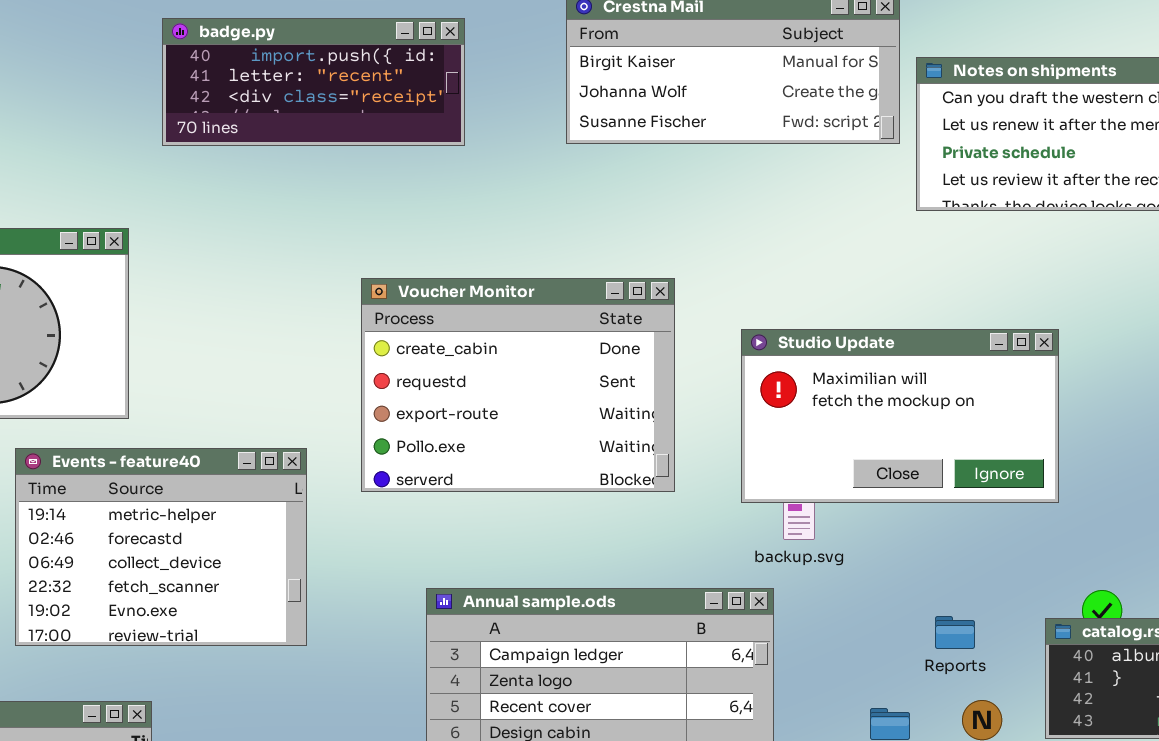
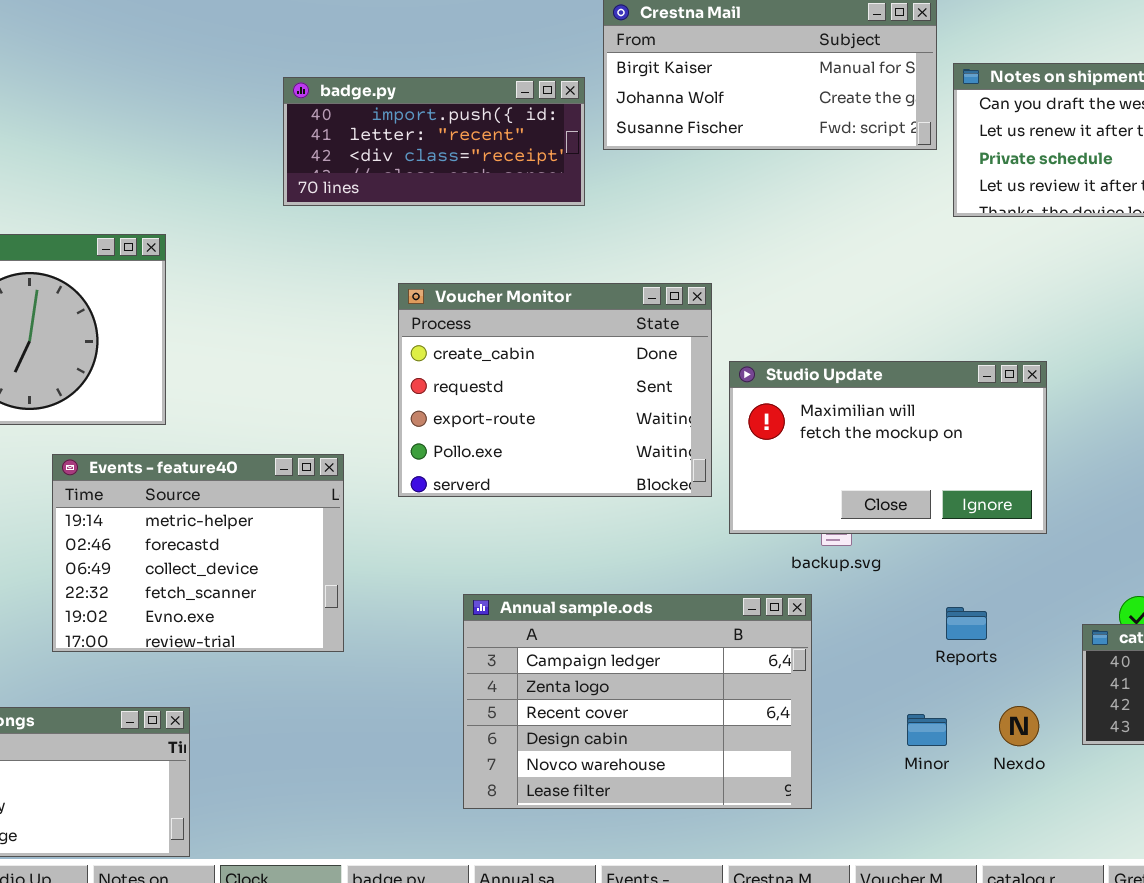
badge.py: [162,18,465,146] -> [283,77,585,206], moved
Studio Update: [741,329,1059,503] -> [729,361,1047,534], moved
Reports: [935,616,975,649] -> [946,607,987,640], moved

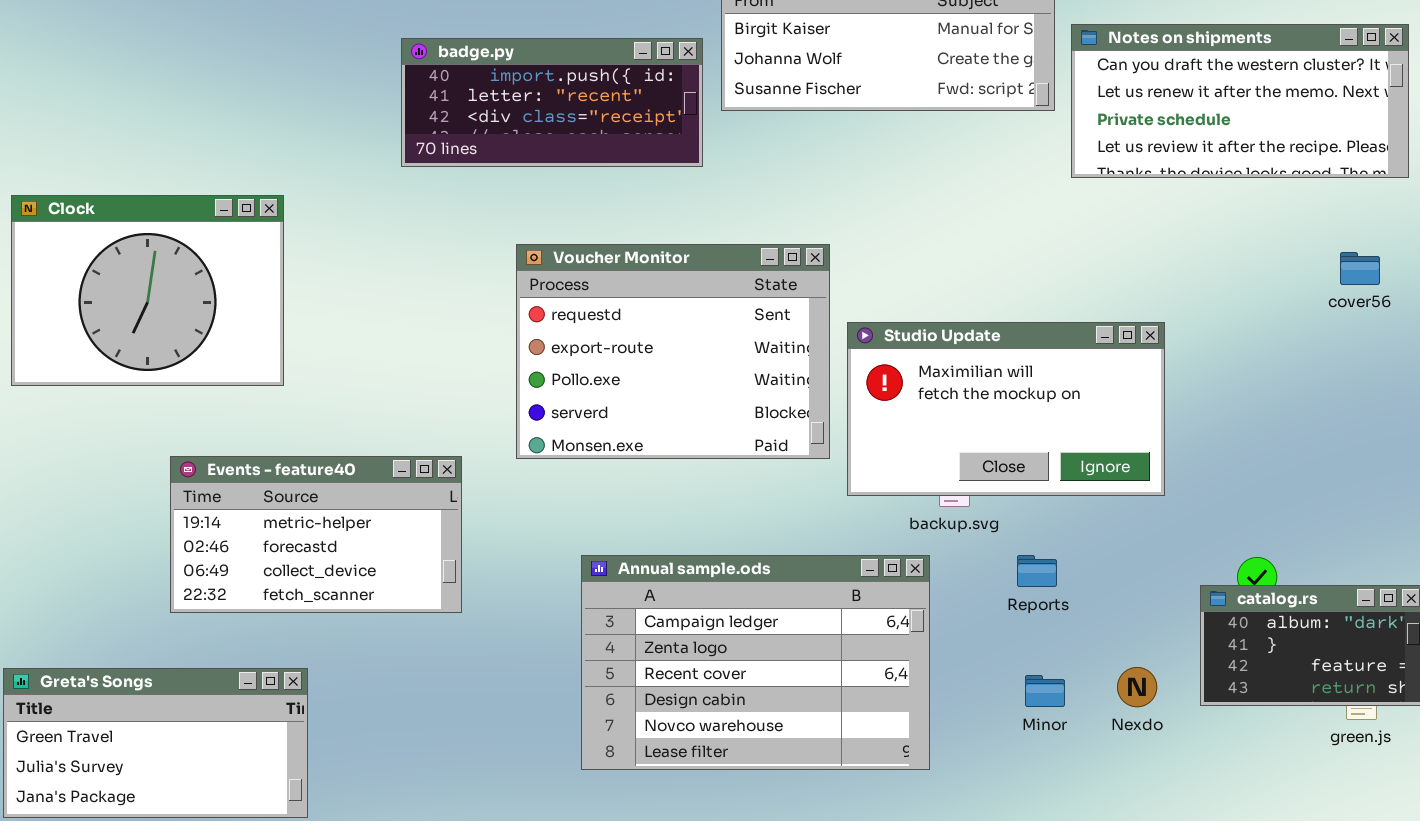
Voucher Monitor: [398,283,712,497] -> [516,244,830,459], scrolled down 1 row
Events - feature40: [52,454,344,652] -> [170,456,462,613], resized
Reports: [946,607,987,640] -> [1017,555,1057,587], moved

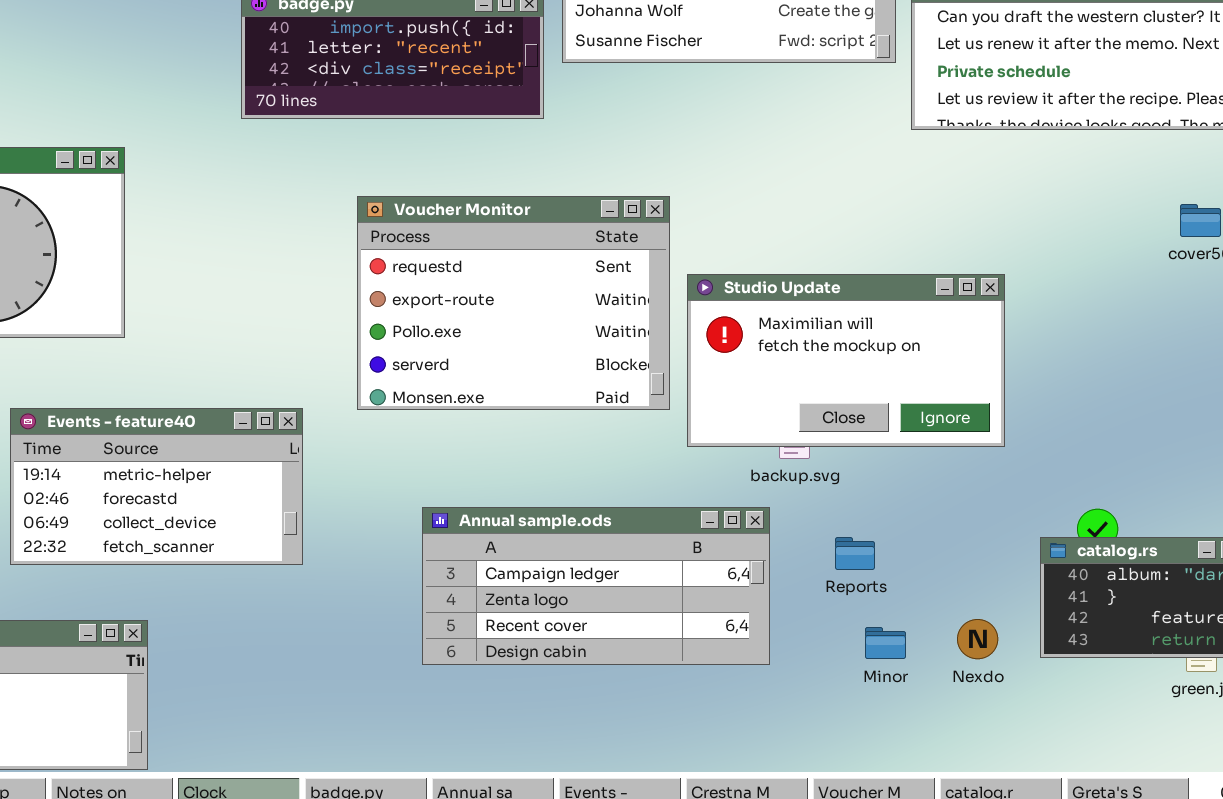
Annual sample.ods: [581,555,930,770] -> [422,507,770,665], resized
Reports: [1017,555,1057,587] -> [835,537,875,570], moved

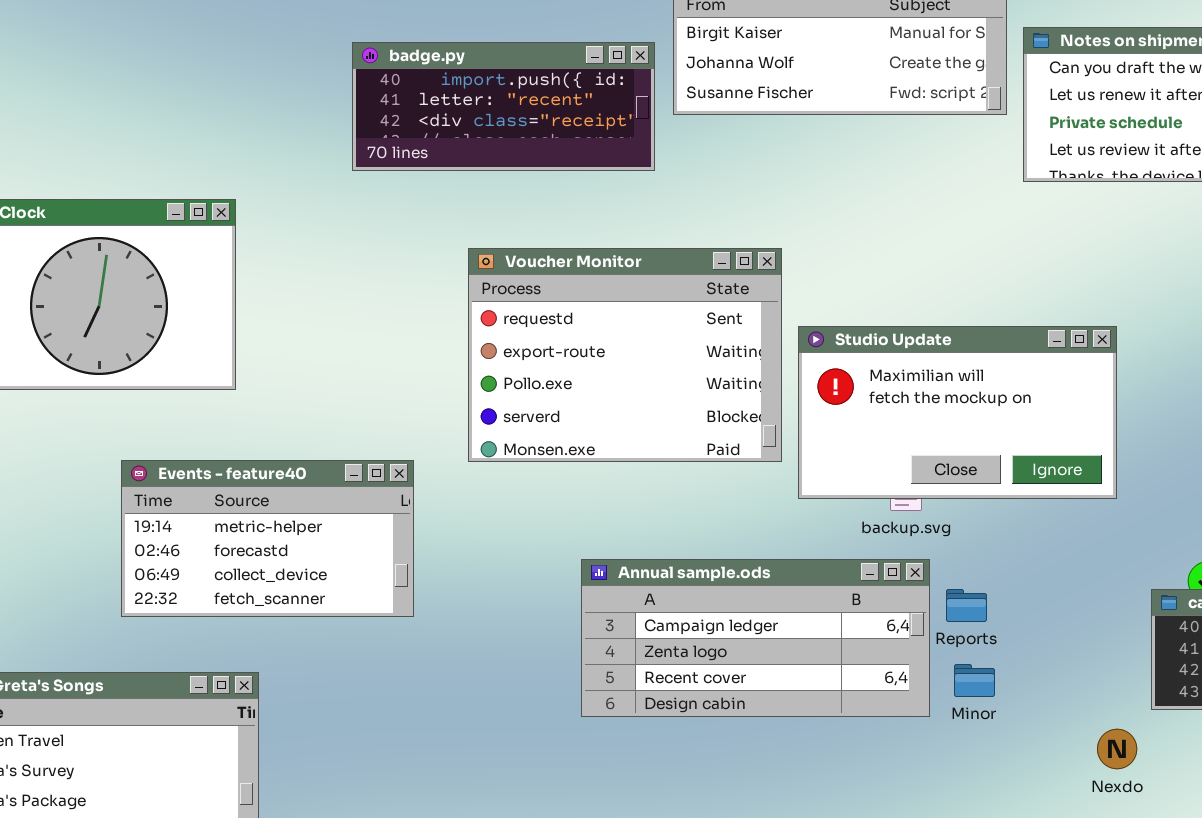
Annual sample.ods: [422,507,770,665] -> [581,559,930,717], moved
Nexdo: [957,619,998,659] -> [1097,729,1137,769], moved
Minor: [865,627,906,659] -> [954,664,995,697], moved

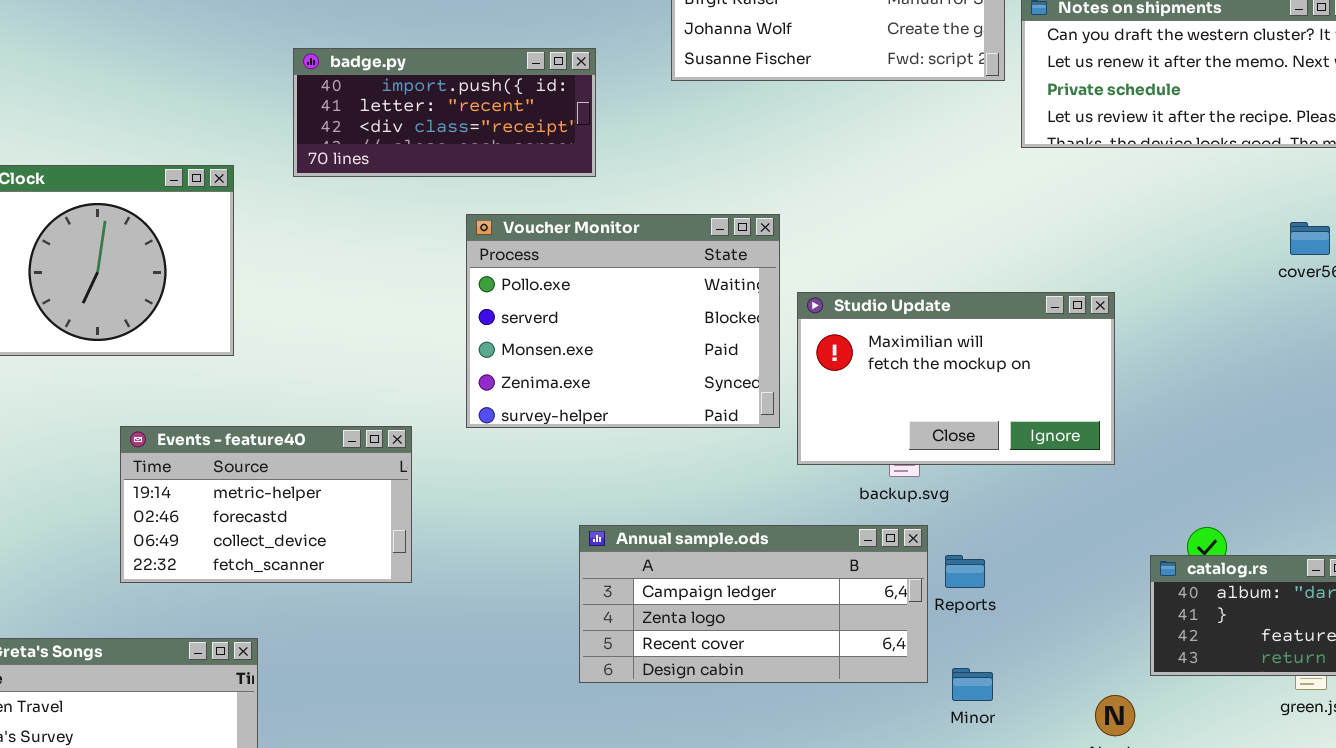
badge.py: [352,42,655,171] -> [293,48,596,177], moved
Voucher Monitor: [468,248,782,462] -> [466,214,780,428], scrolled down 2 rows
Minor: [954,664,995,697] -> [952,668,993,701], moved

